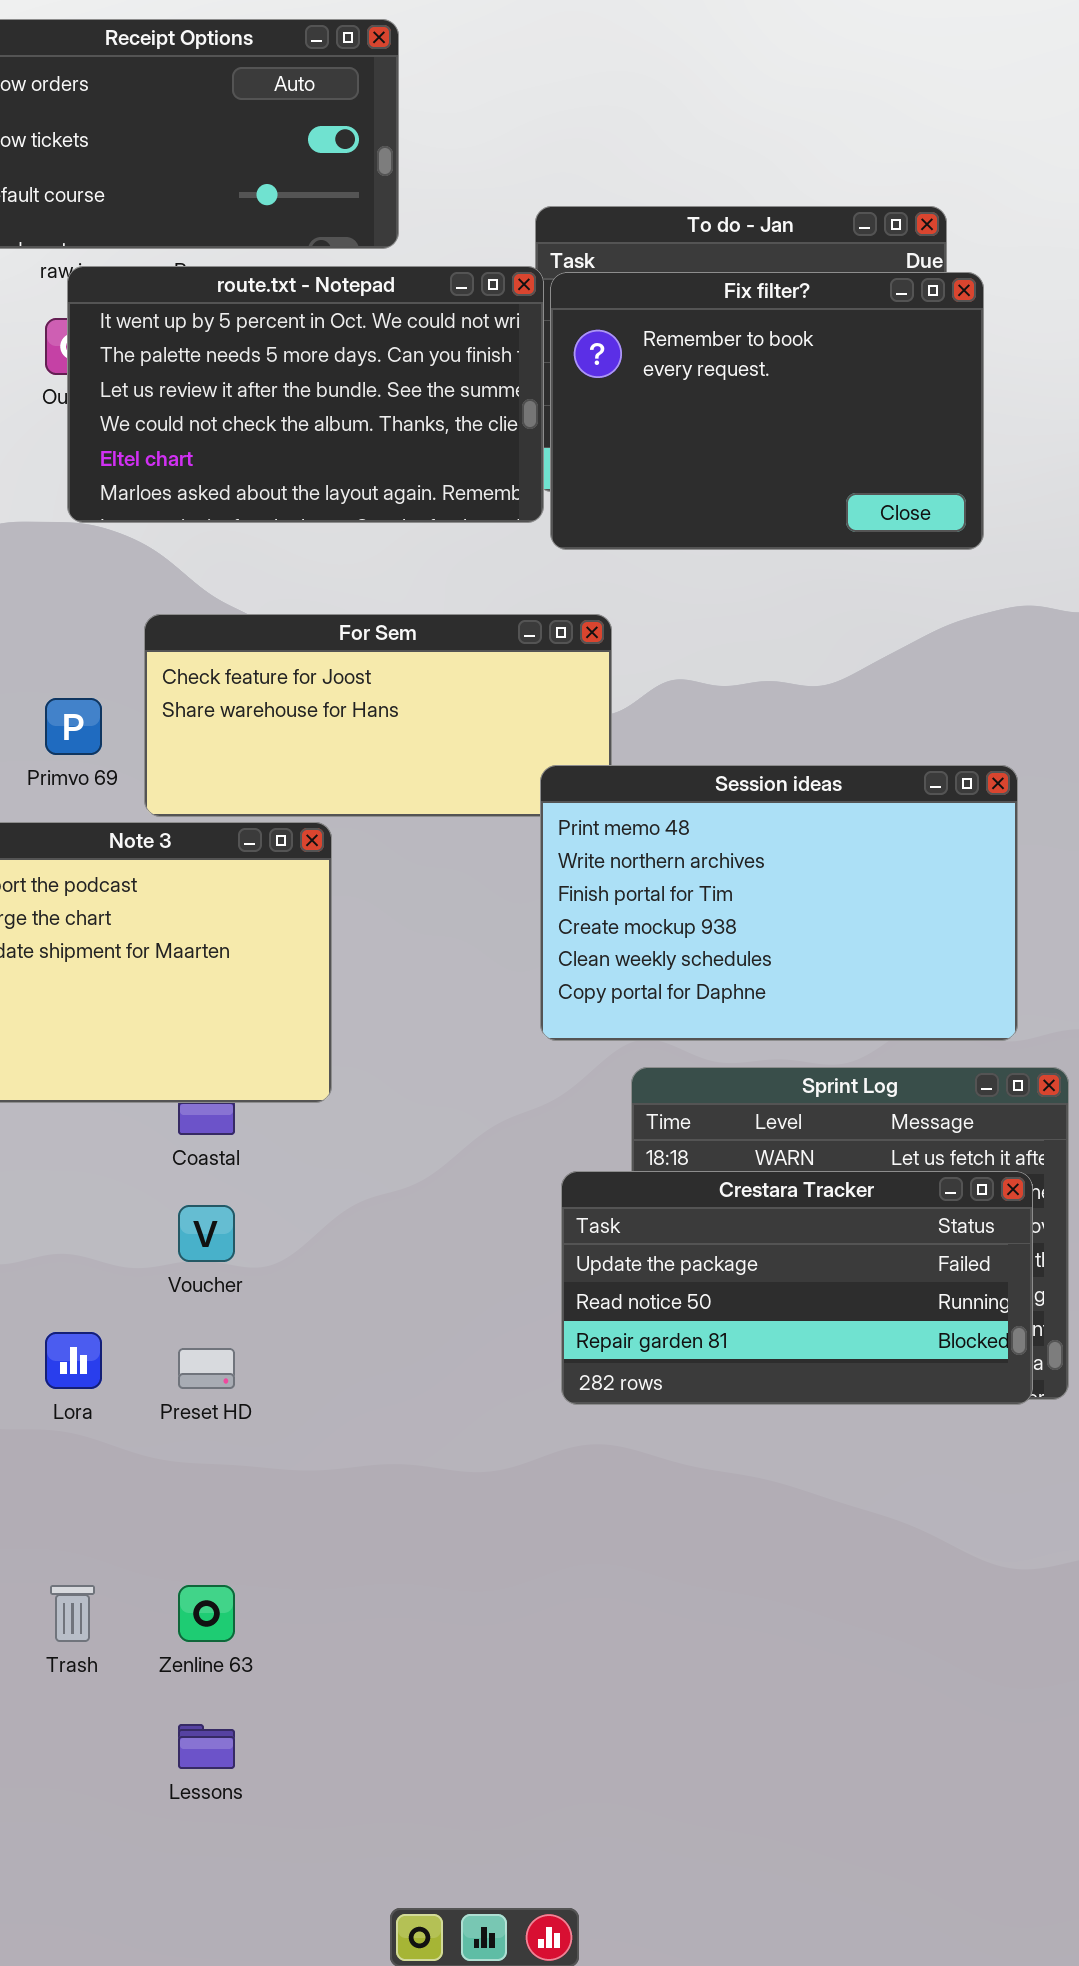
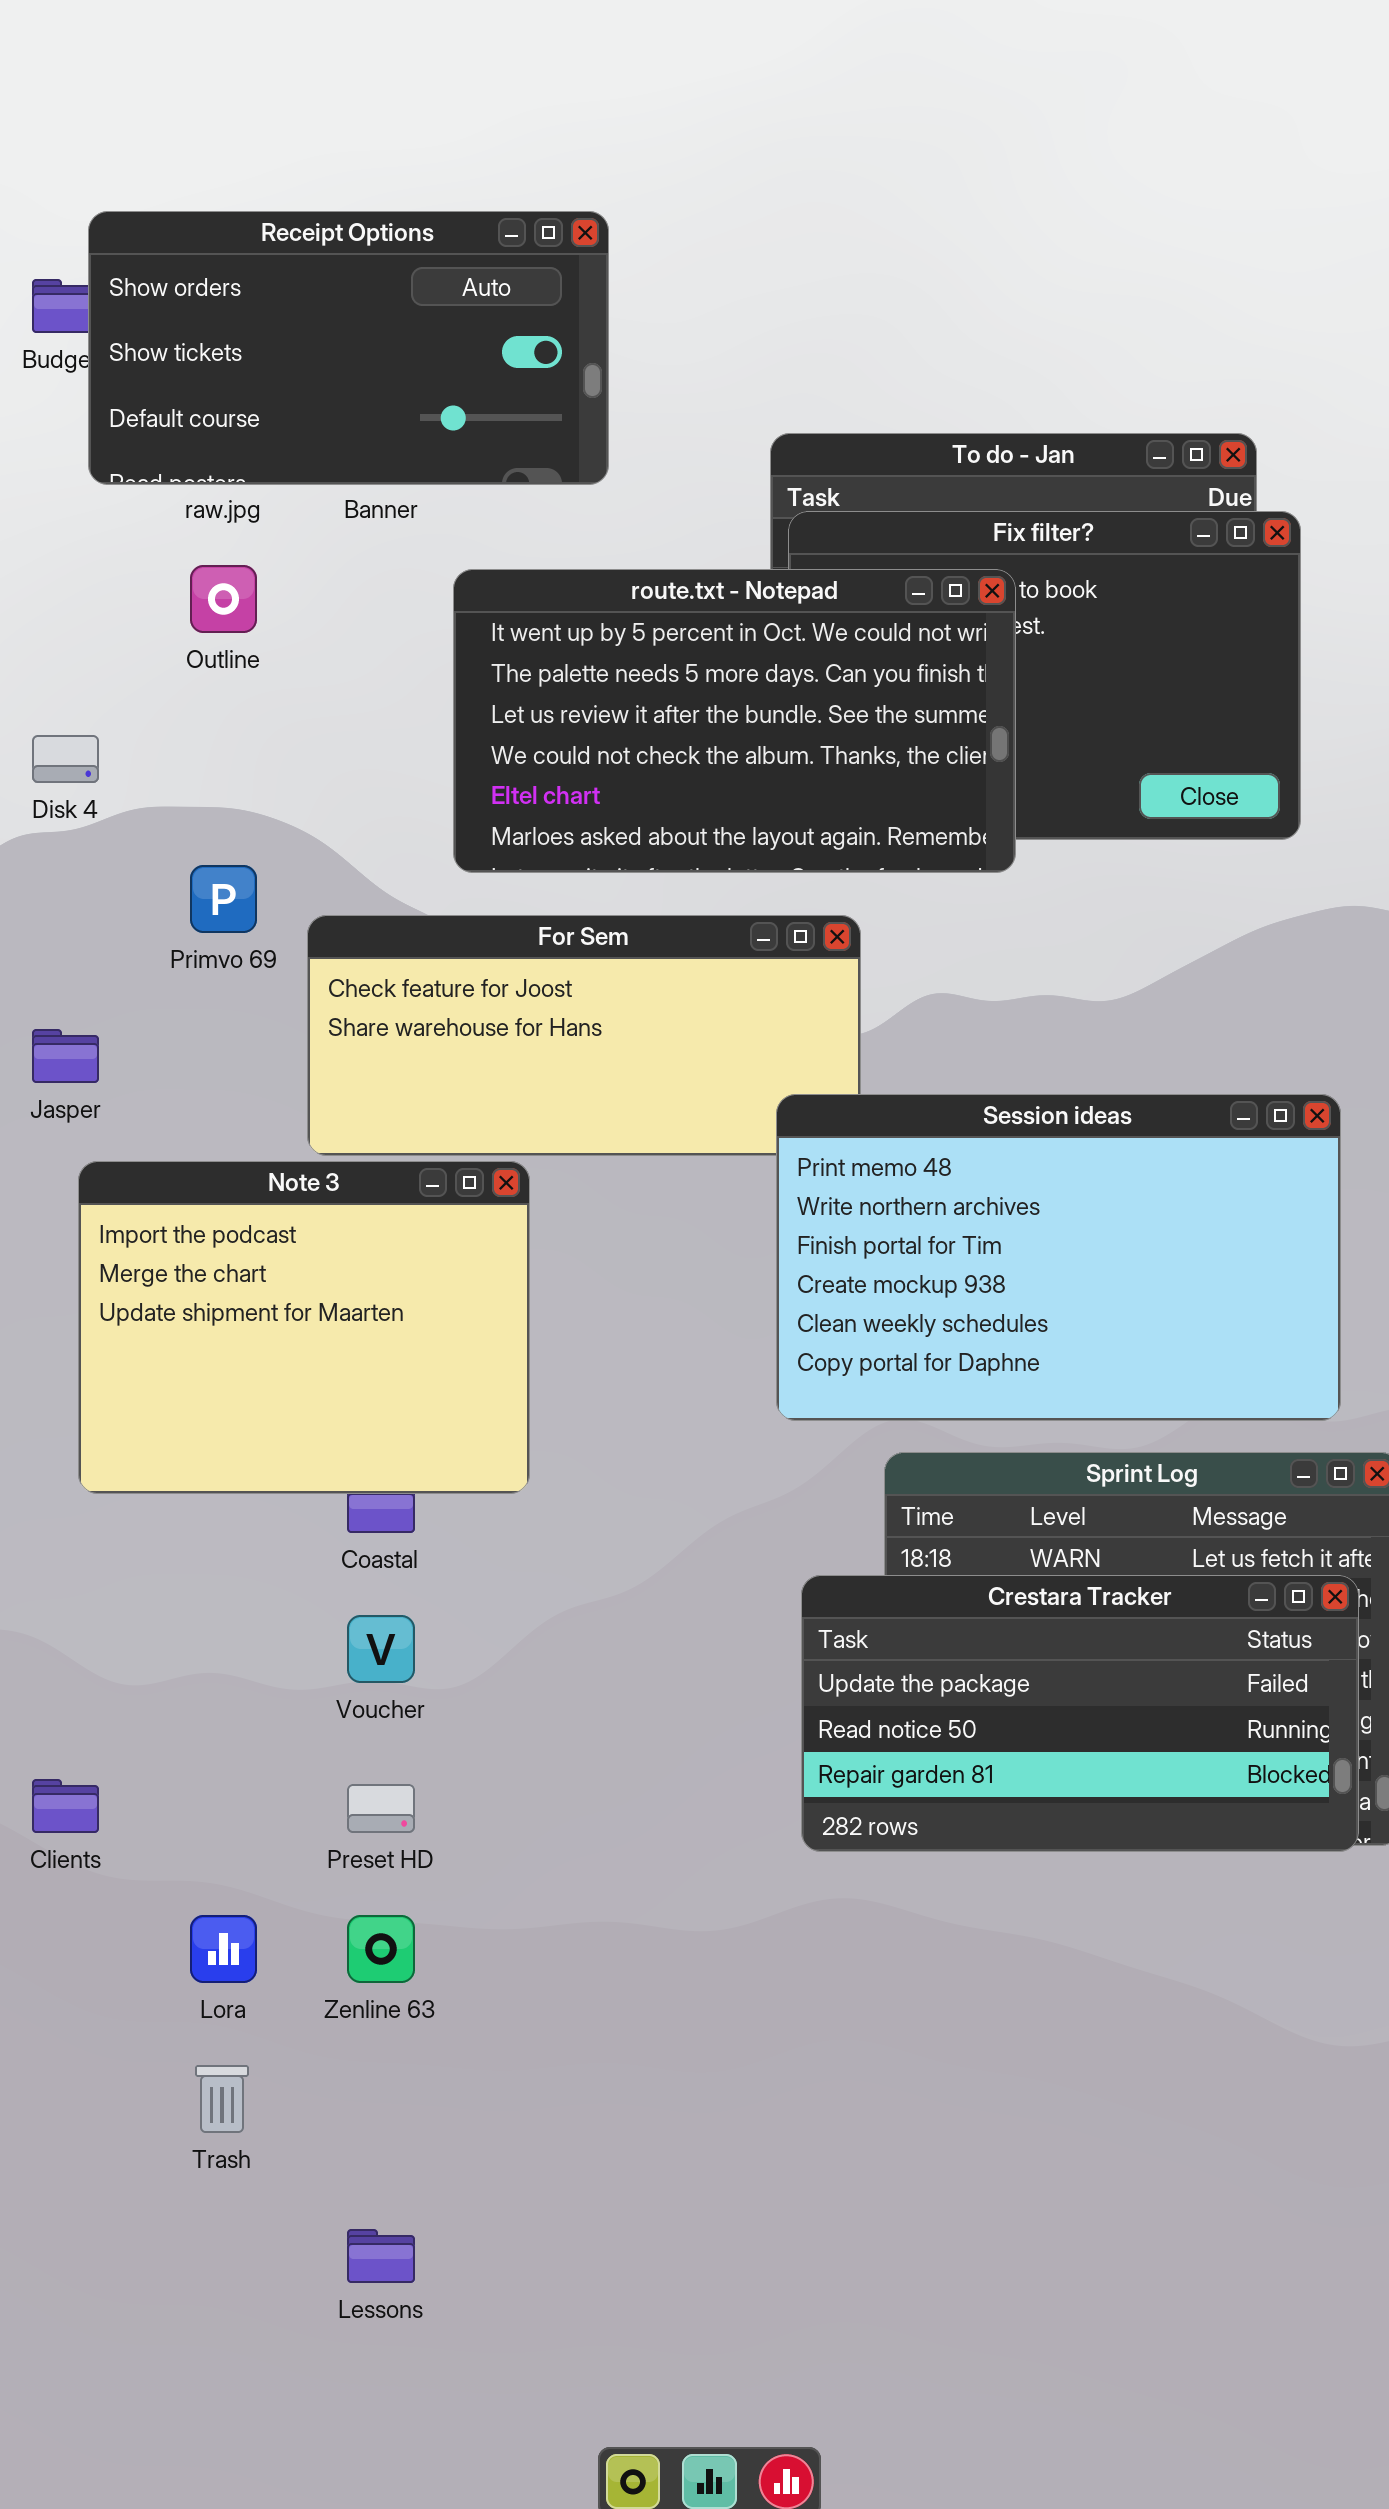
route.txt - Notepad: [67,266,544,523] -> [453,569,1016,873], moved
Primvo 69: [45,698,102,755] -> [190,865,257,933], moved
Lora: [45,1332,102,1389] -> [190,1915,257,1983], moved
Zenline 63: [178,1585,235,1642] -> [347,1915,415,1983], moved

